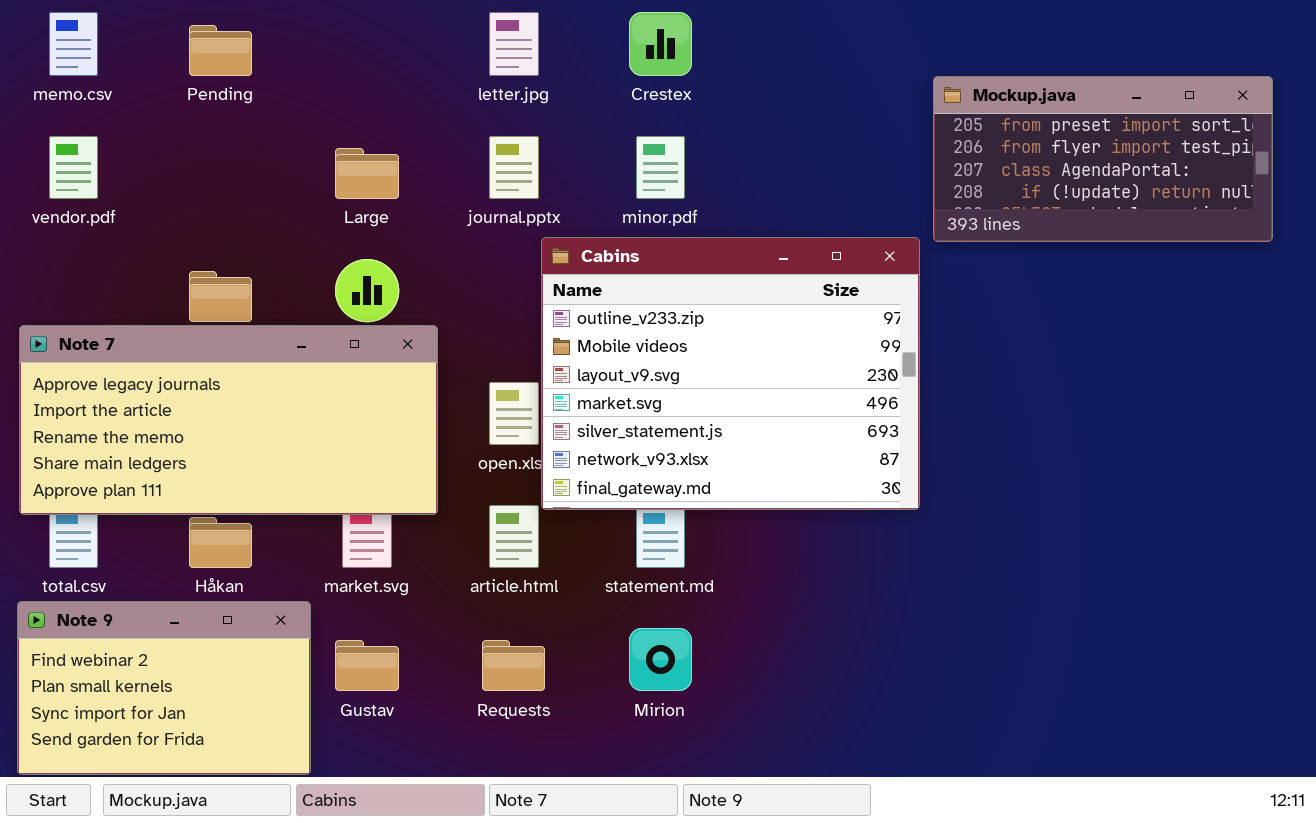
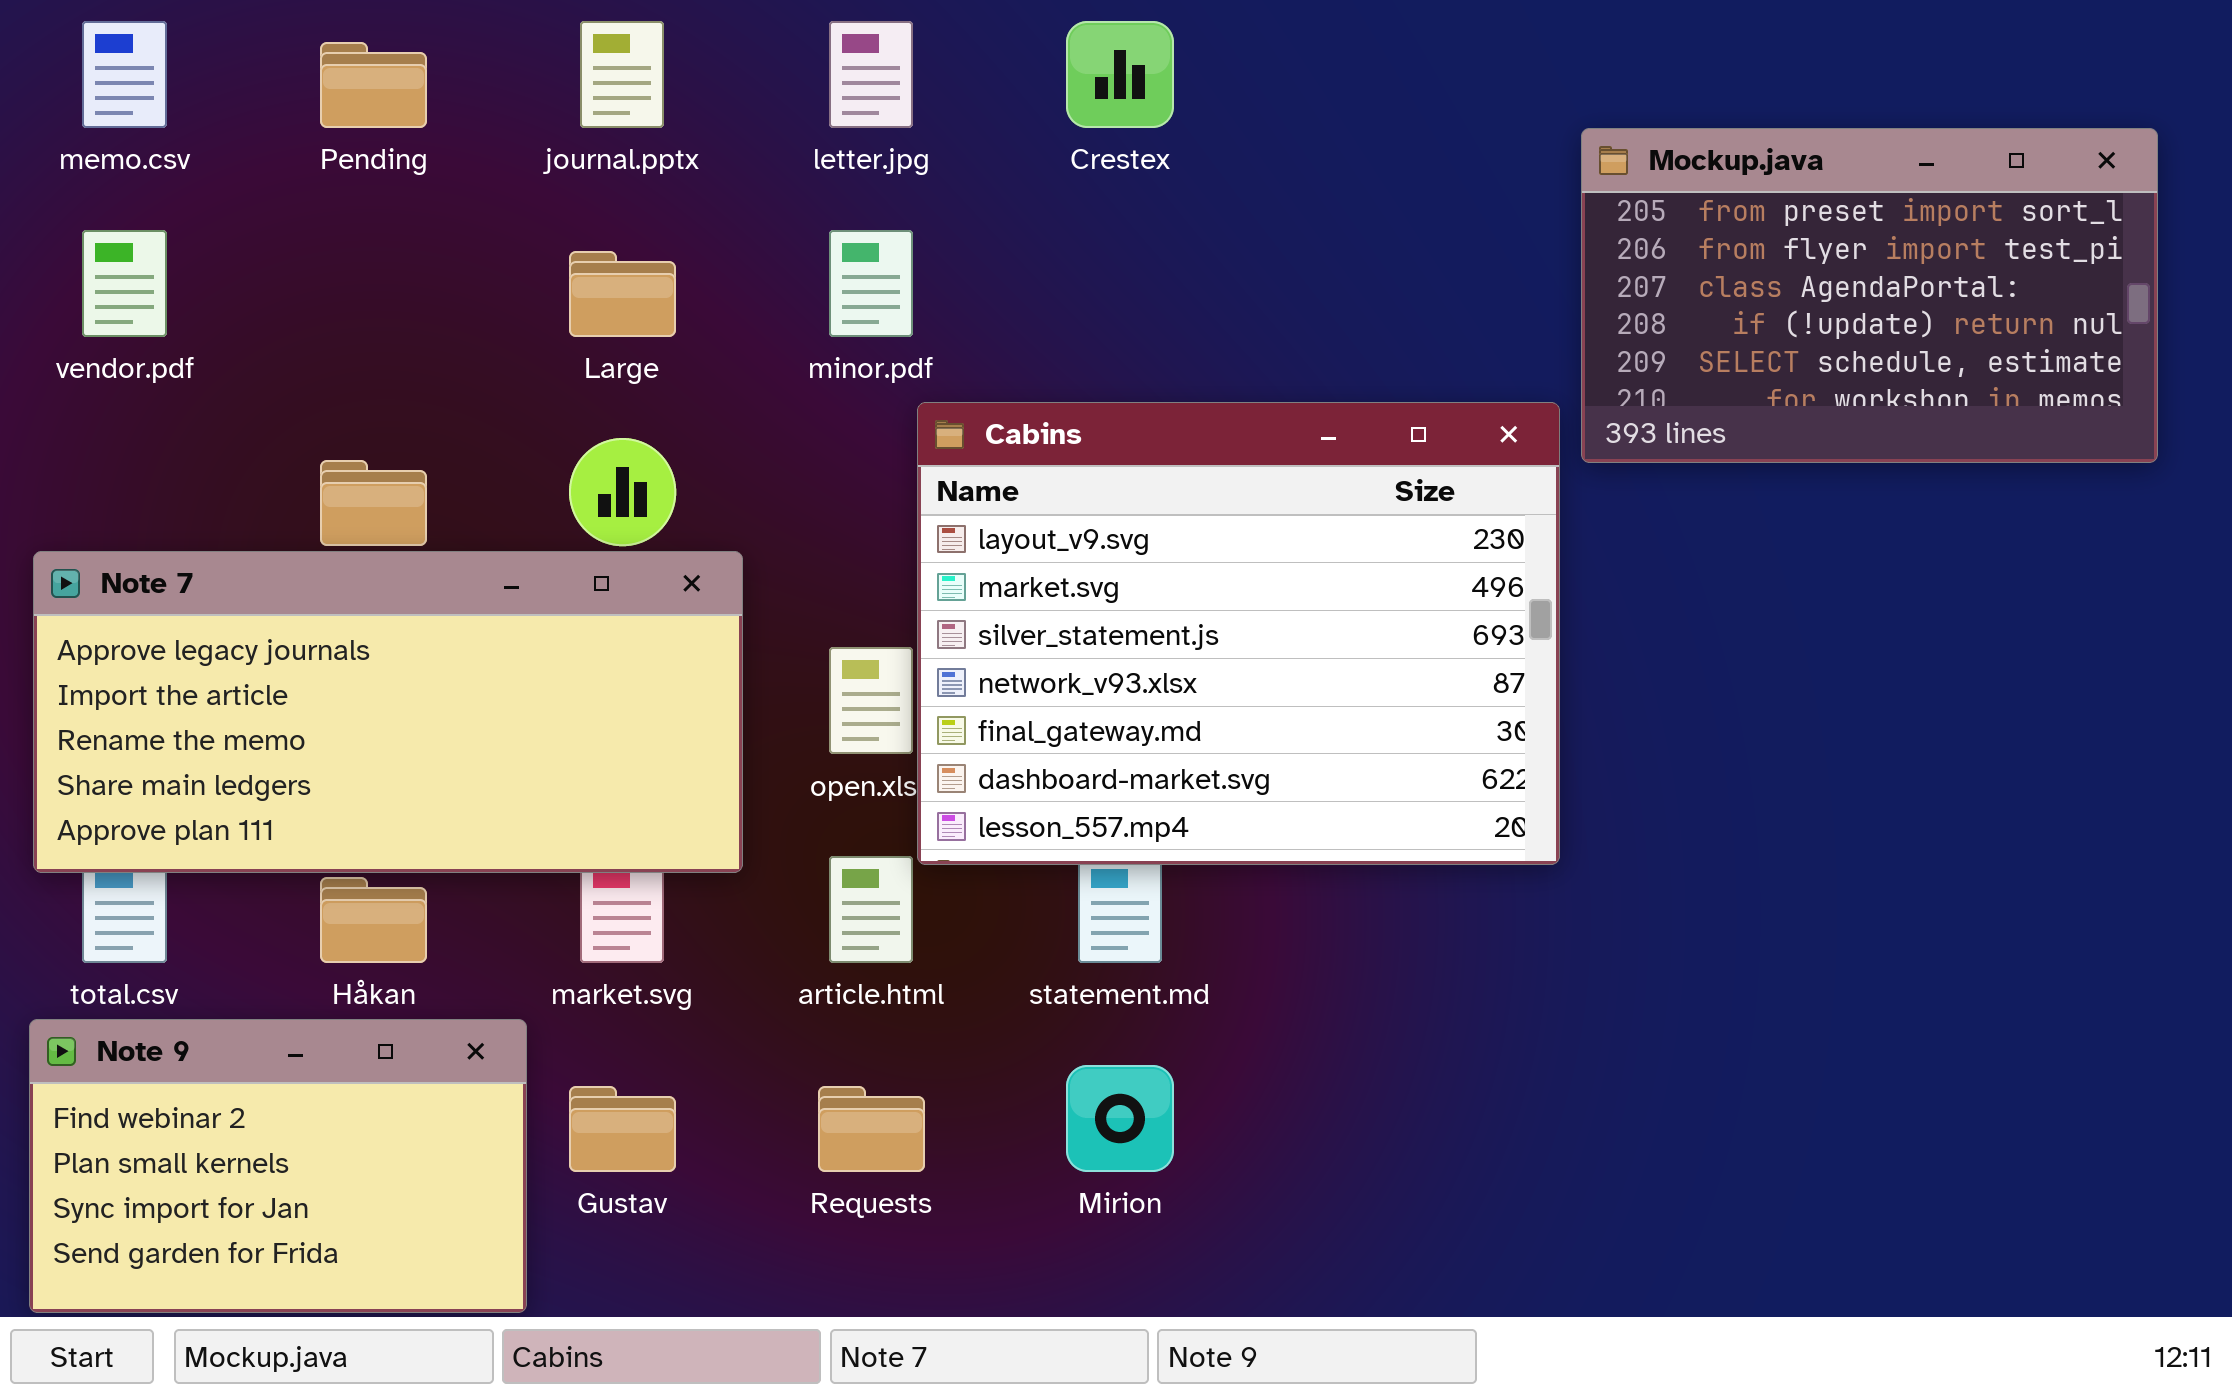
Mockup.java: [933,76,1273,242] -> [1581,128,2158,463], resized
journal.pptx: [489,136,539,199] -> [580,21,664,128], moved
minor.pdf: [636,136,685,199] -> [829,230,913,337], moved
Cabins: [541,237,920,510] -> [917,402,1560,865], scrolled down 2 rows

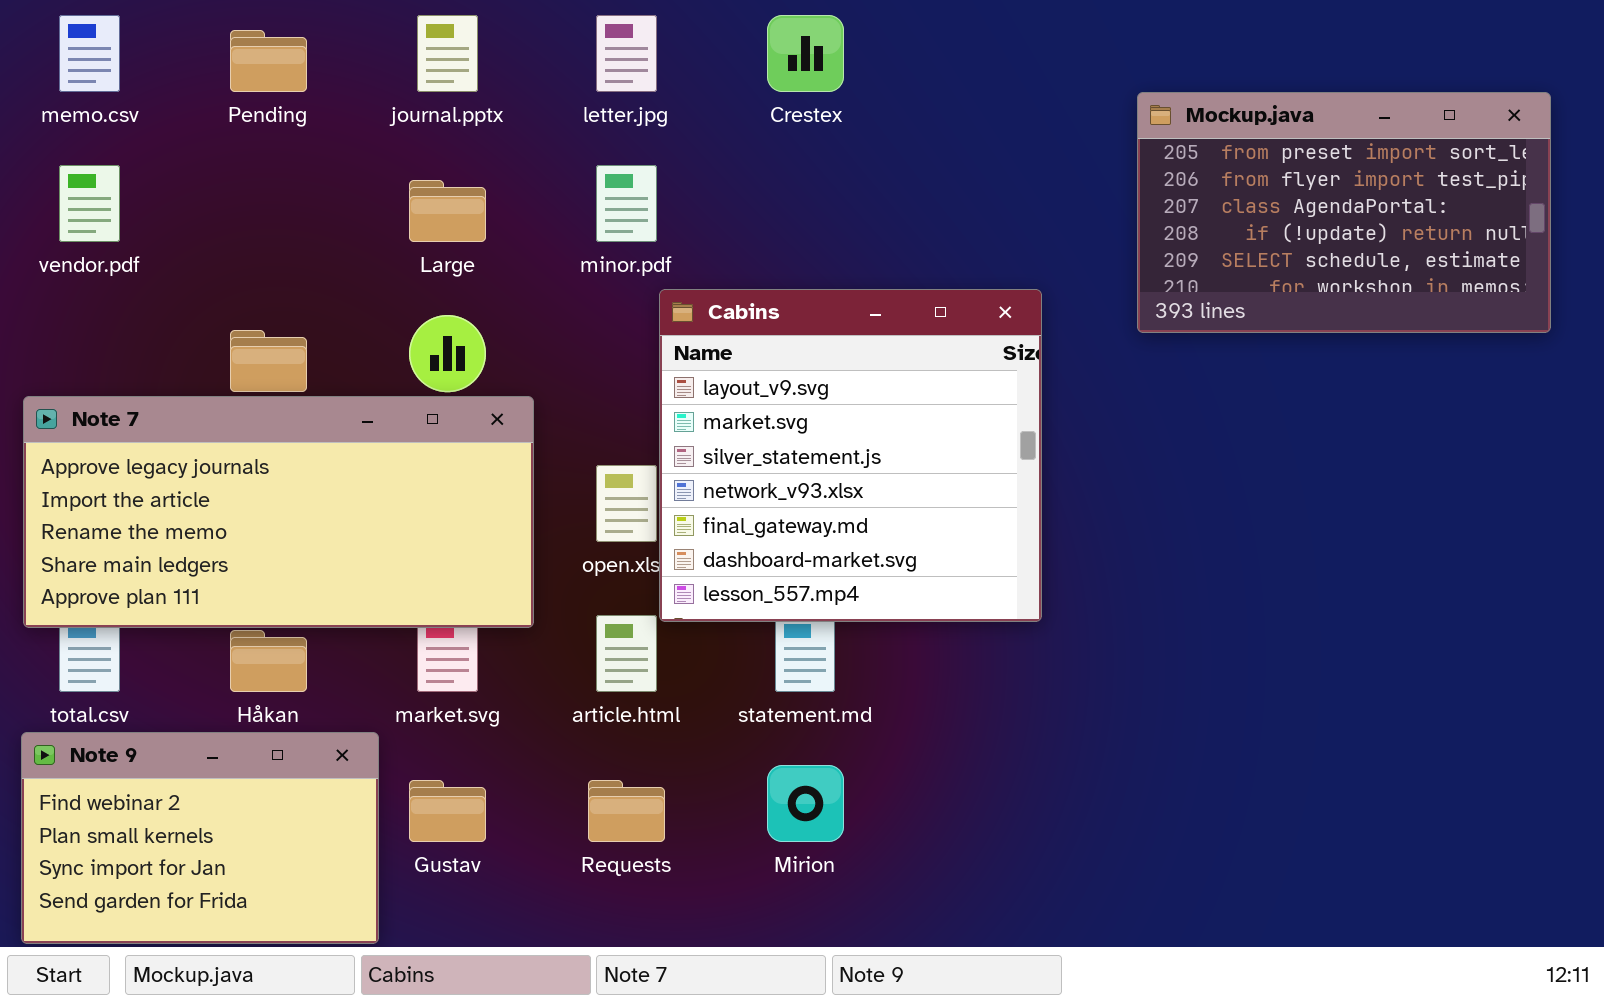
Cabins: [917,402,1560,865] -> [659,289,1042,622], resized

